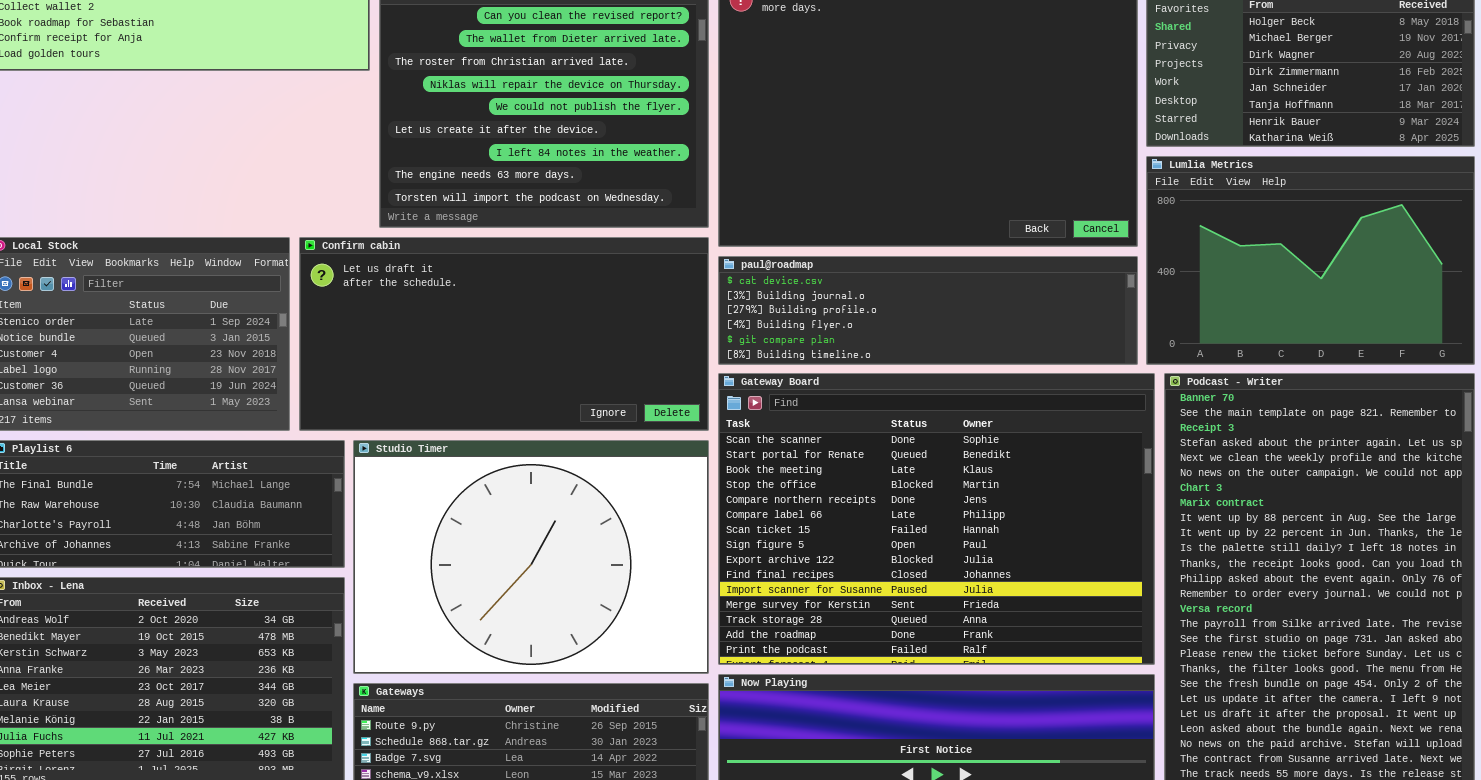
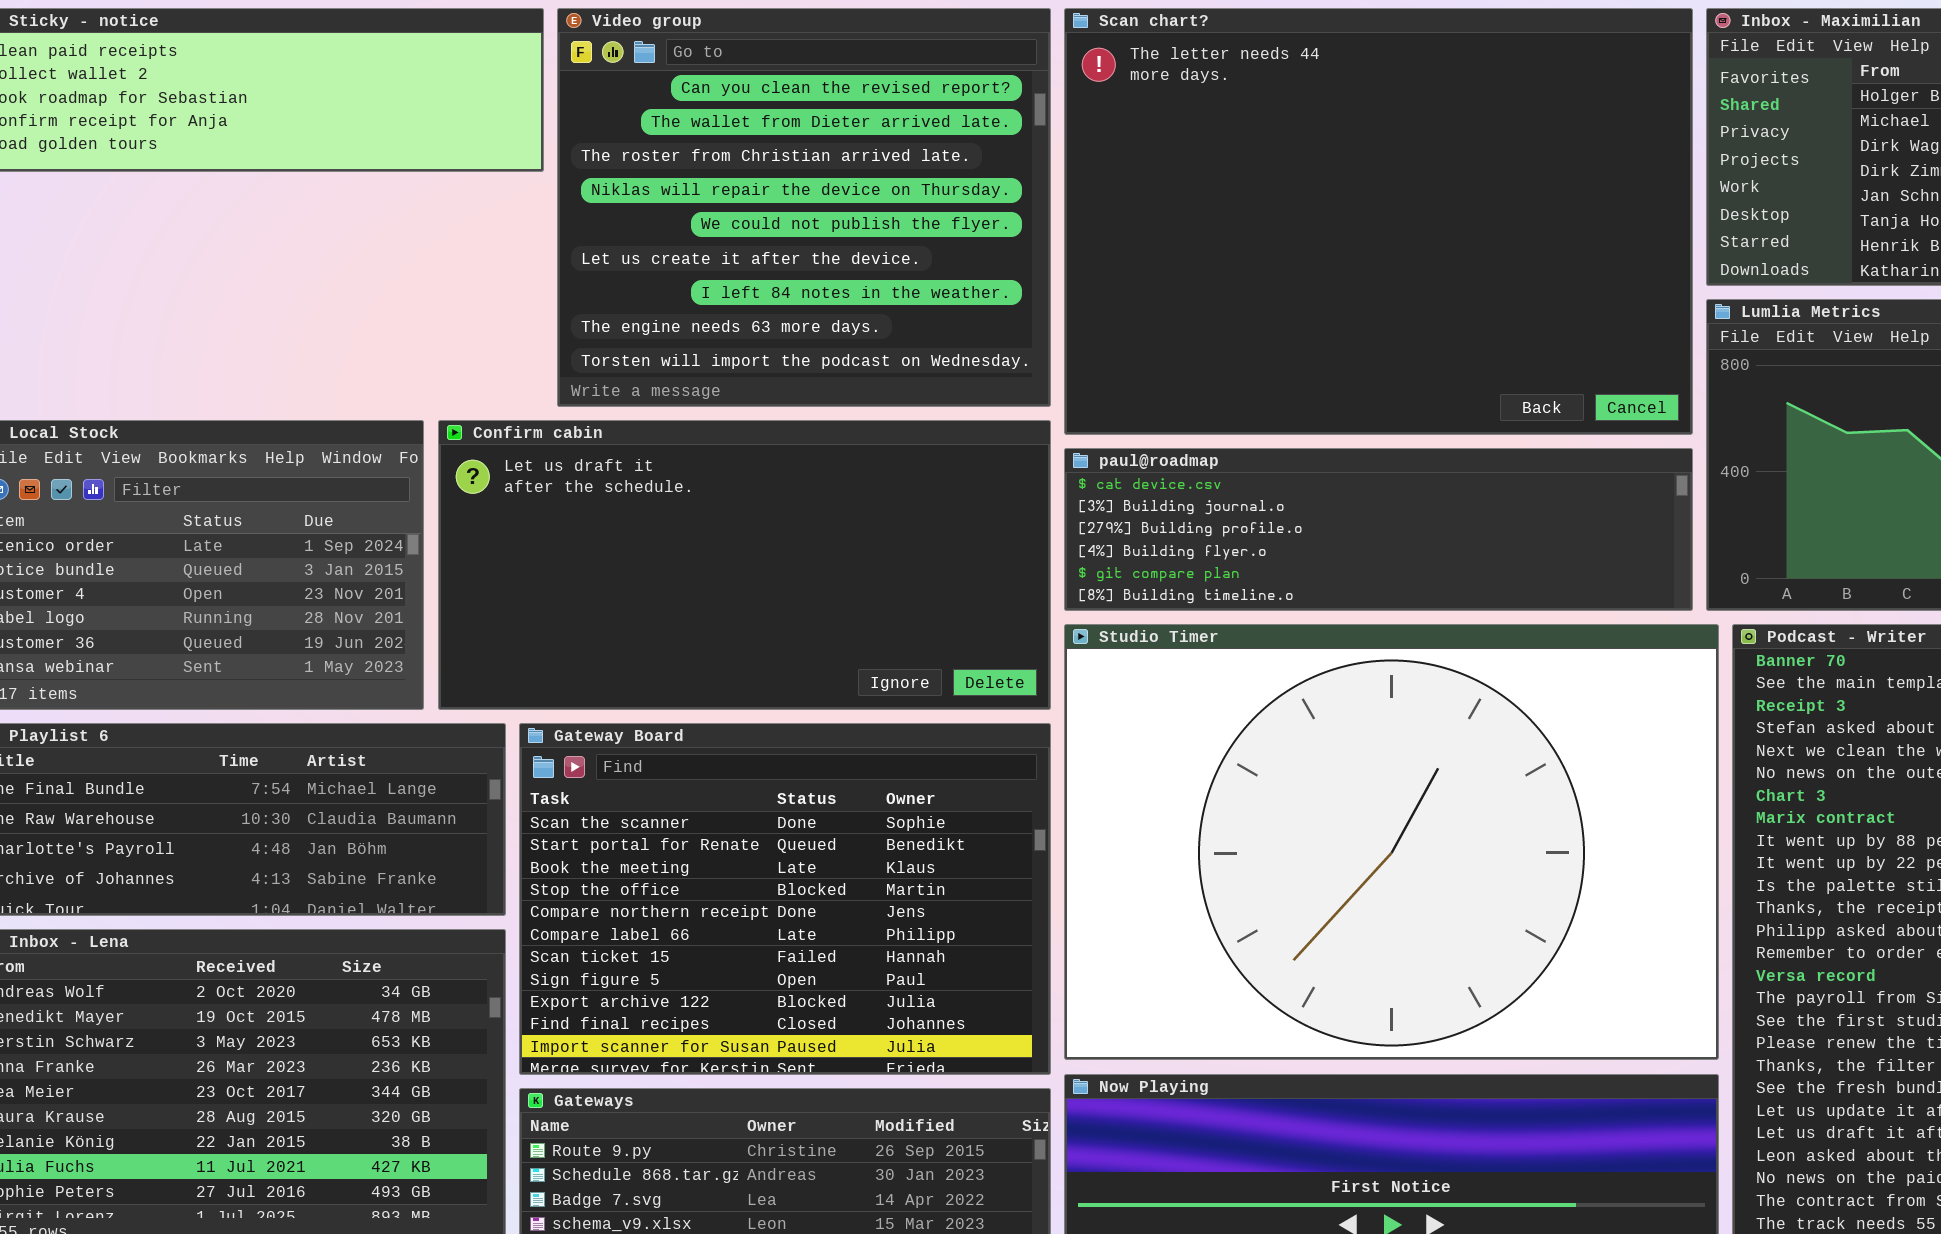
Gateway Board: [718,373,1155,665] -> [519,723,1051,1075], moved, resized
Studio Timer: [353,440,709,674] -> [1064,624,1719,1060], moved, resized

